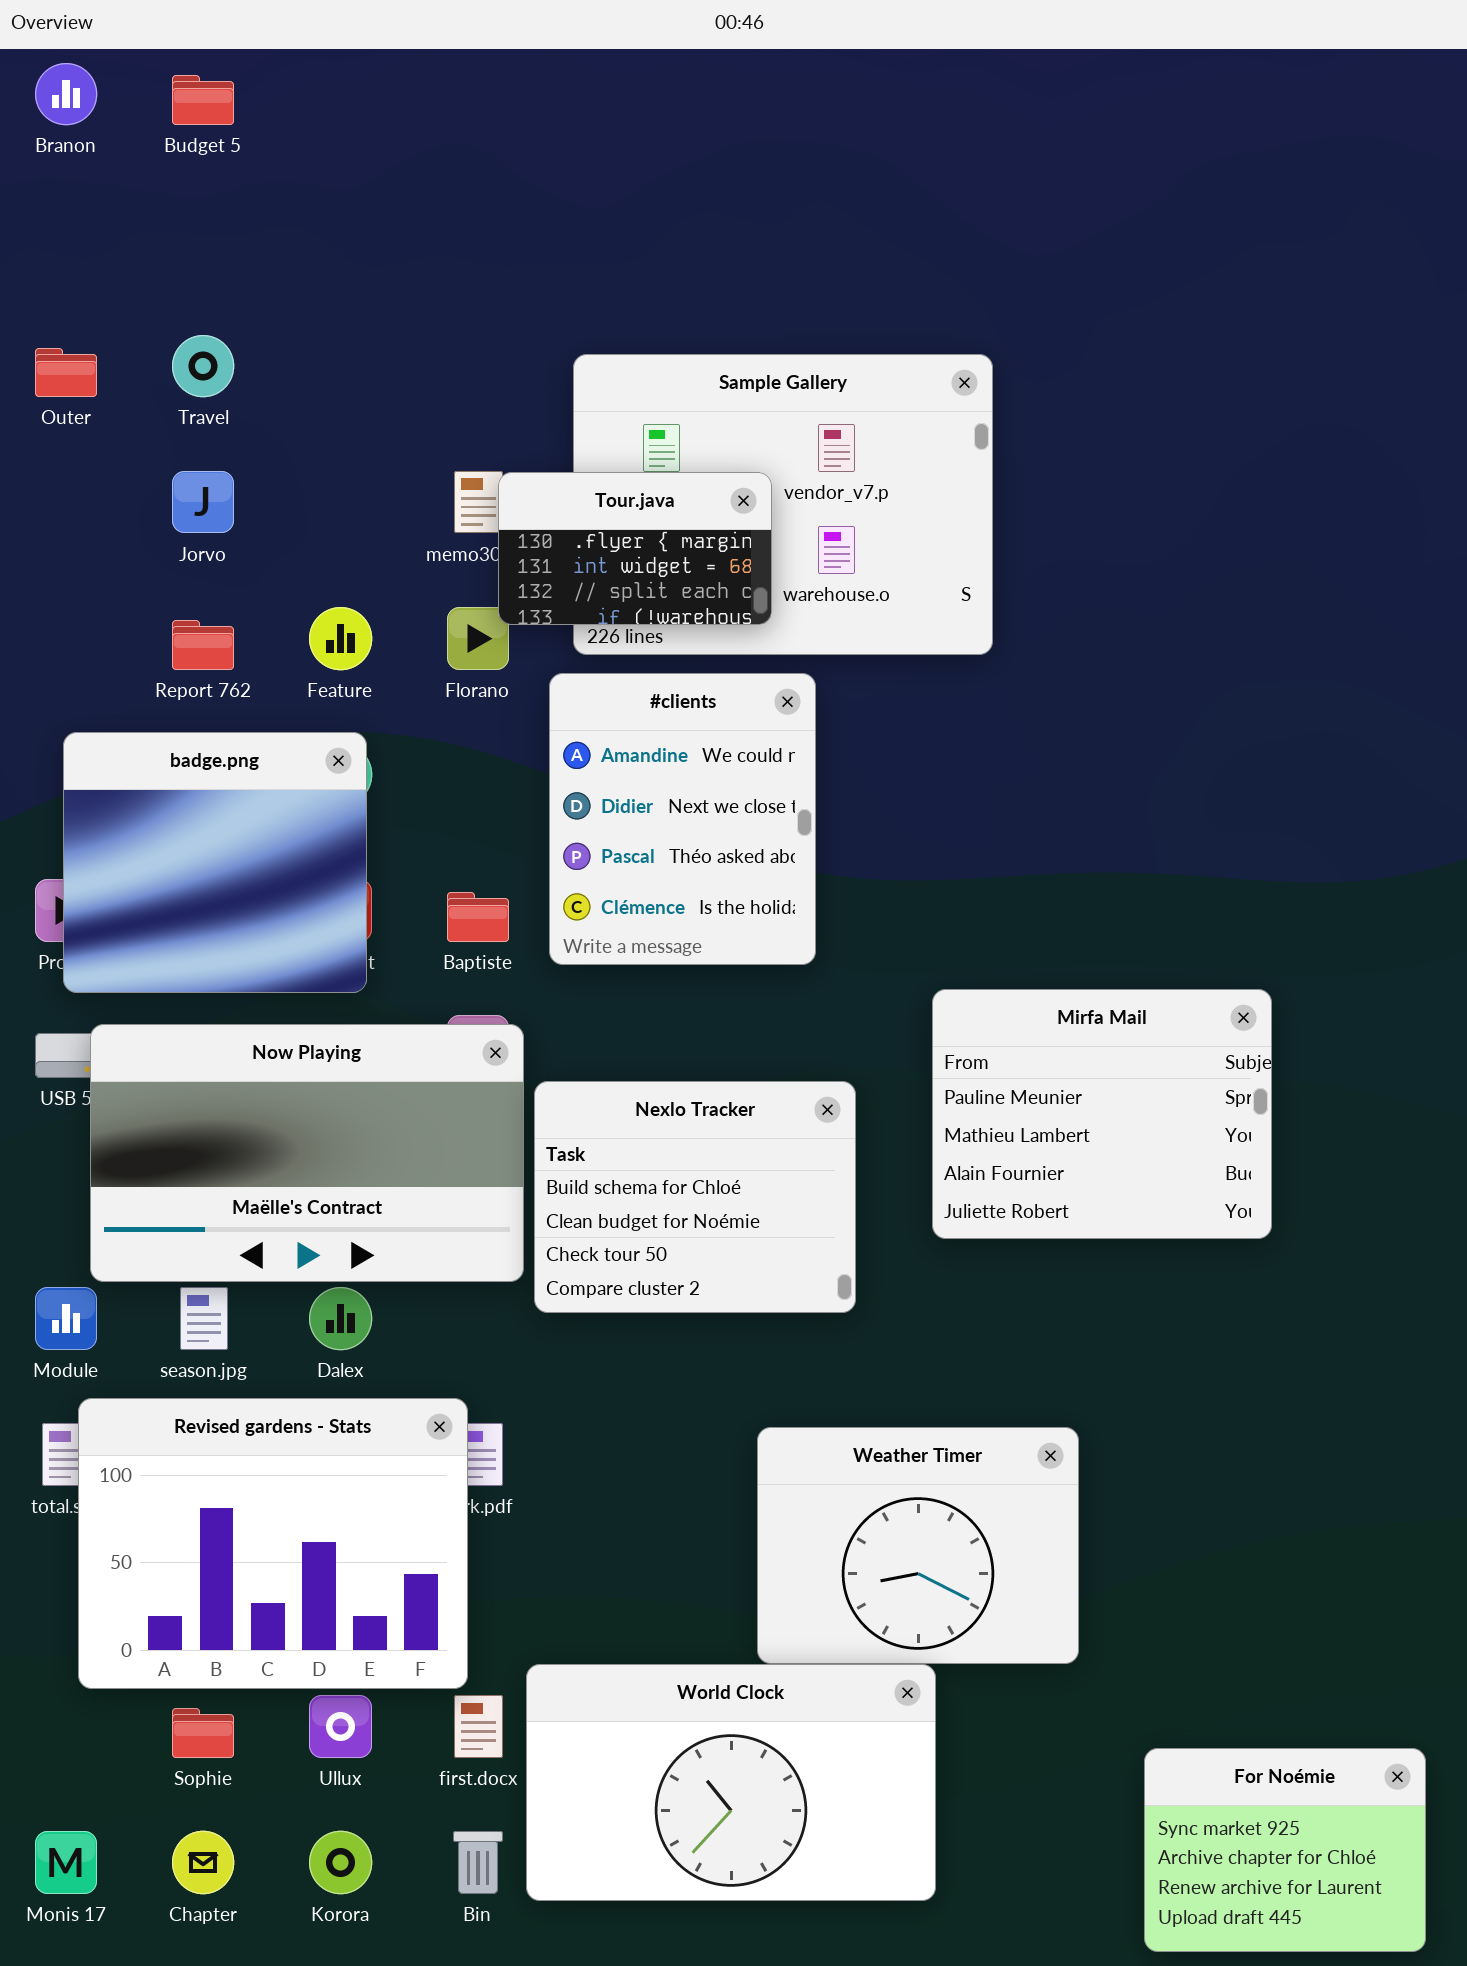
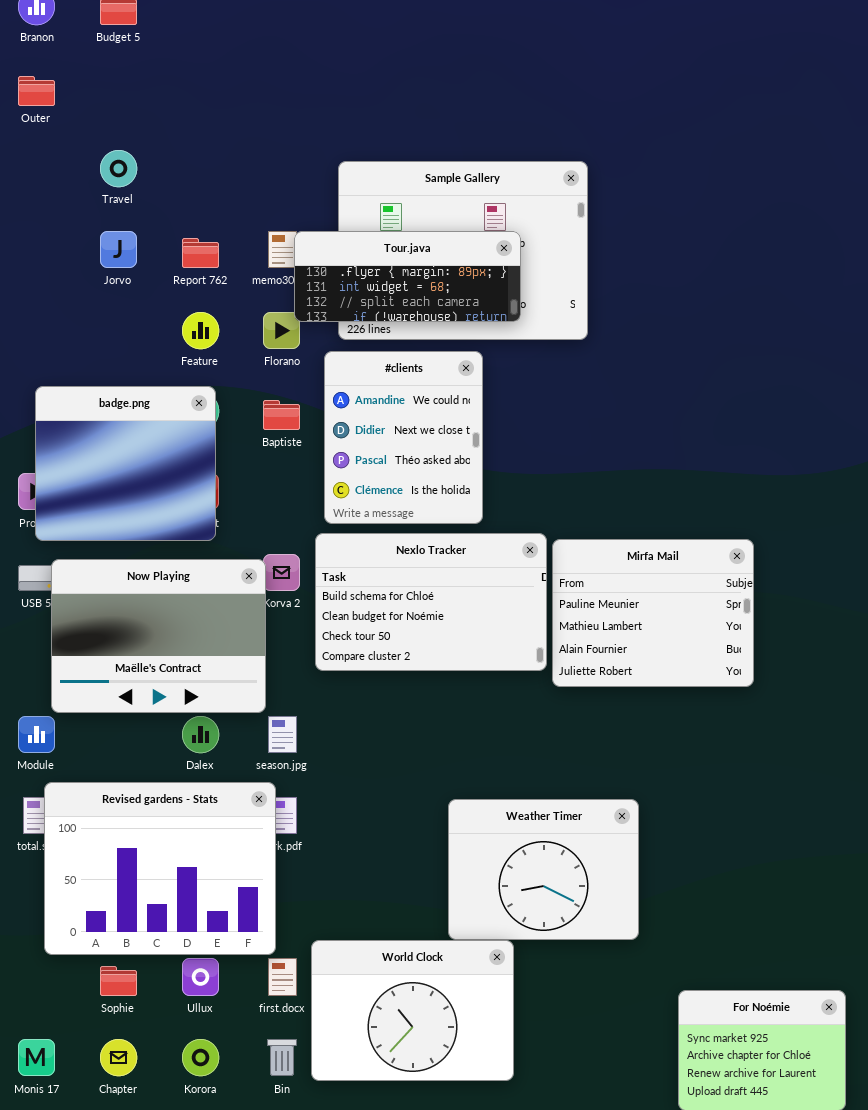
Outer: [35,348,97,397] -> [18,76,55,106], moved
Tour.java: [498,472,772,625] -> [294,231,521,322], resized
Report 762: [172,620,234,670] -> [182,238,219,268], moved
Baptiste: [447,892,509,942] -> [263,400,300,430], moved
Now Playing: [90,1024,524,1282] -> [51,559,266,713], resized
Nexlo Tracker: [534,1081,856,1313] -> [315,533,547,671], moved, resized
season.jpg: [180,1287,228,1350] -> [268,716,297,753], moved
World Clock: [526,1664,936,1901] -> [311,940,514,1081], resized

